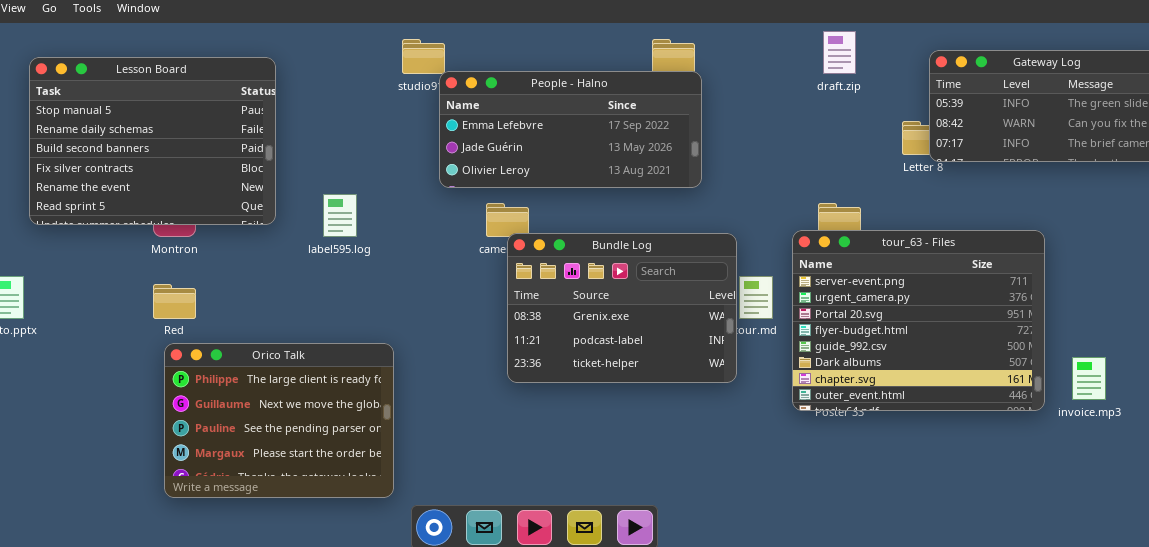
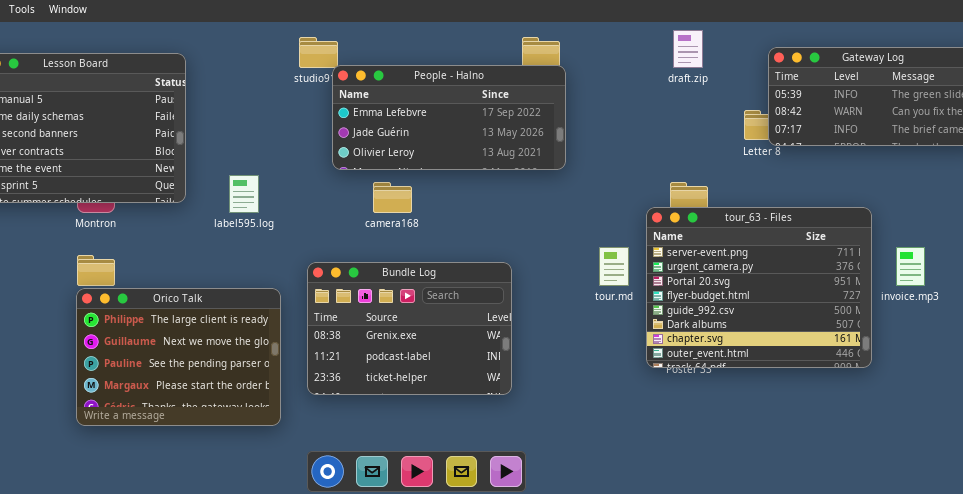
Bundle Log: [507,233,737,383] -> [307,262,512,395], moved
Orico Talk: [164,343,394,498] -> [76,288,281,426], moved
invoice.mp3: [1072,357,1106,400] -> [896,247,925,286], moved

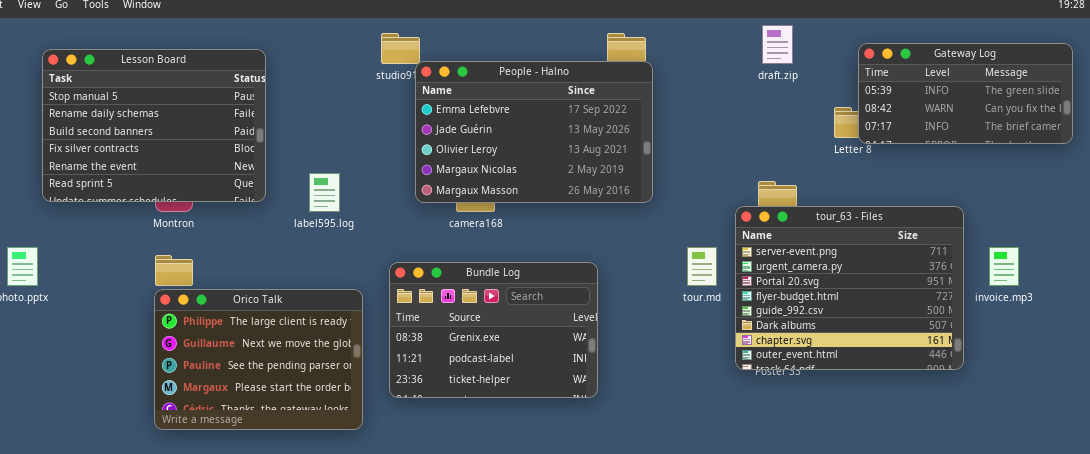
People - Halno: [332,65,566,170] -> [415,61,653,203], resized

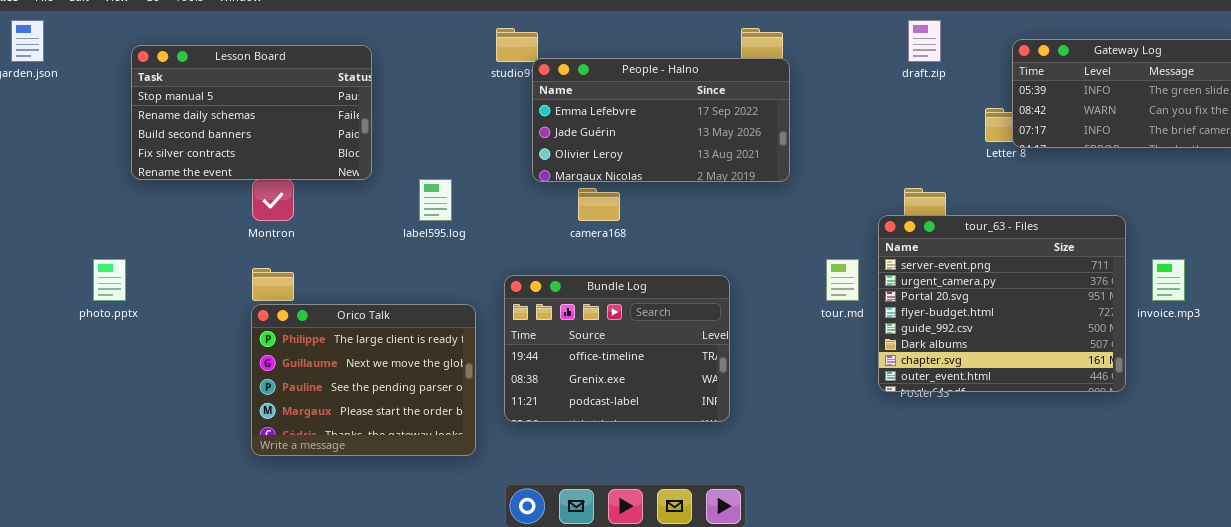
Lesson Board: [42,49,266,202] -> [131,45,372,180], resized
People - Halno: [415,61,653,203] -> [532,58,790,182], resized
Bundle Log: [389,262,598,398] -> [504,275,730,422], scrolled up 1 row

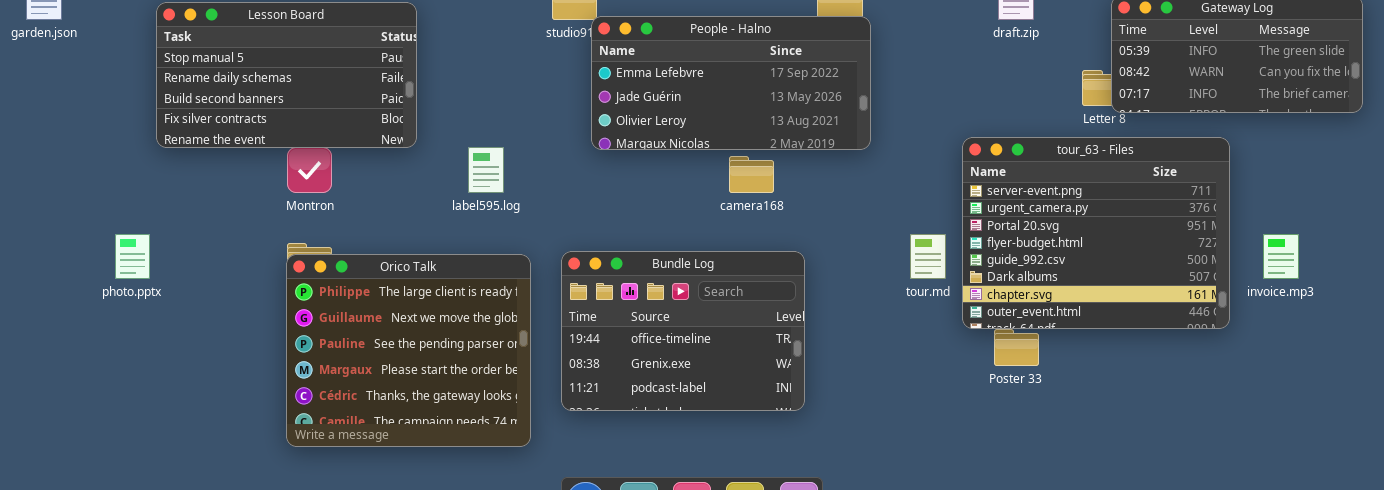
camera168: [578,188,620,221] -> [729,156,774,193], moved
tour_63 - Files: [878,215,1126,392] -> [962,137,1230,329], moved
Orico Talk: [251,304,476,456] -> [286,254,531,447], resized

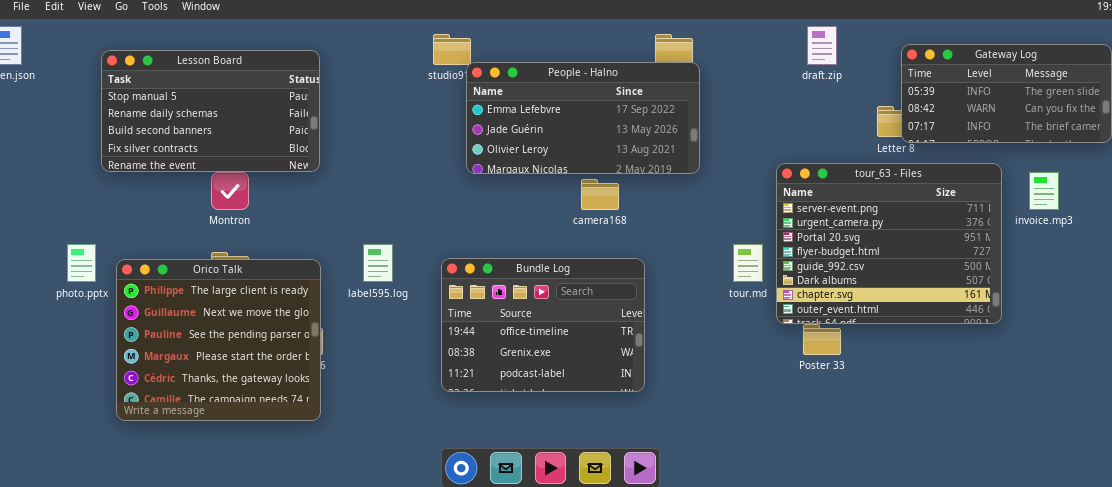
label595.log: [468,147,504,193] -> [363,244,393,282], moved
invoice.mp3: [1263,234,1299,279] -> [1029,172,1059,210], moved
Orico Talk: [286,254,531,447] -> [116,259,321,421], moved

